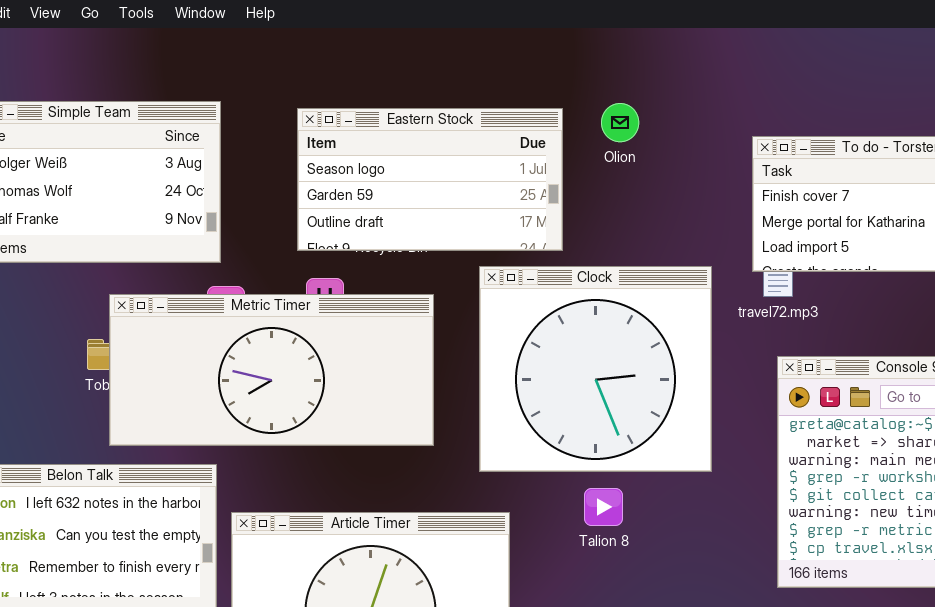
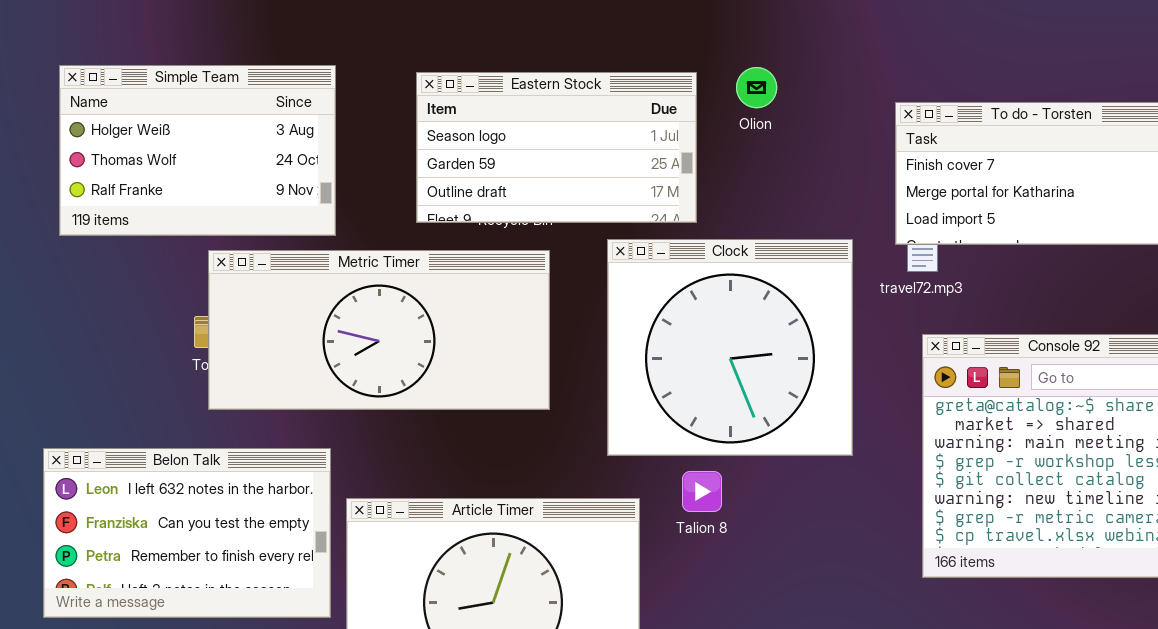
Metric Timer: [109,294,434,446] -> [208,250,550,410], moved
Talion 8: [584,488,623,526] -> [682,471,722,512], moved

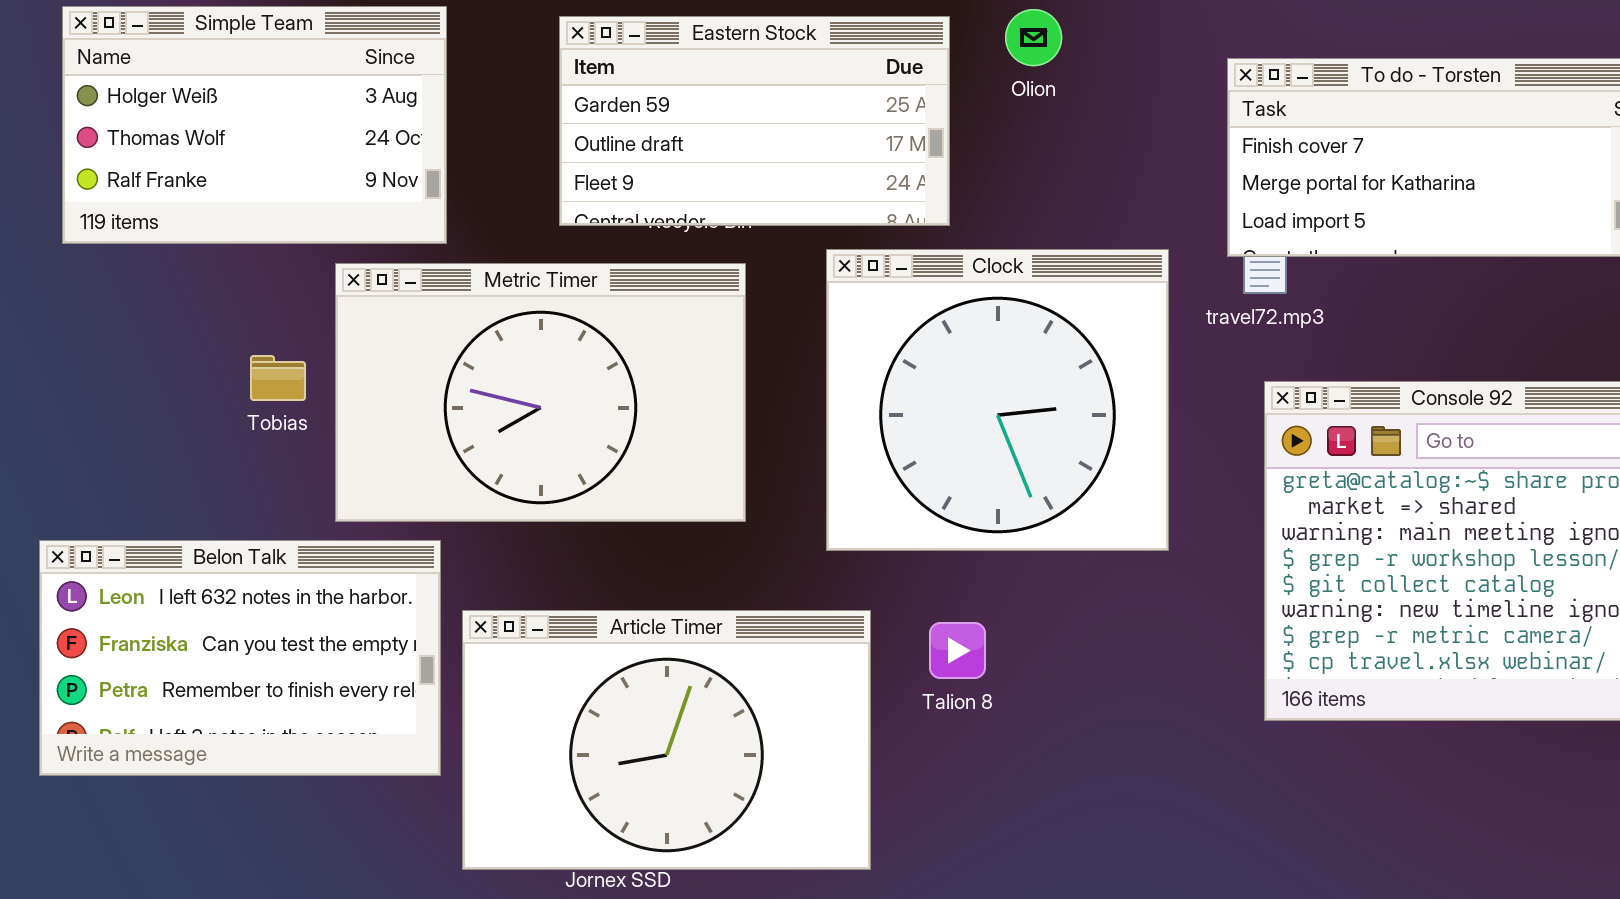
Eastern Stock: [416,72,697,223] -> [559,16,950,226], scrolled down 1 row
Metric Timer: [208,250,550,410] -> [335,263,746,522], resized
Talion 8: [682,471,722,512] -> [929,622,986,679], moved

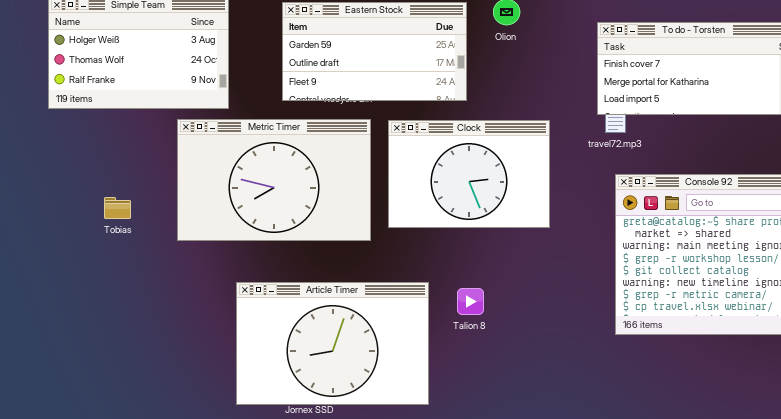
Clock: [826,249,1169,551] -> [388,120,550,228], moved, resized
Tobias: [250,355,306,401] -> [104,197,131,219], moved
Belon Talk: [39,540,441,776] -> none, closed

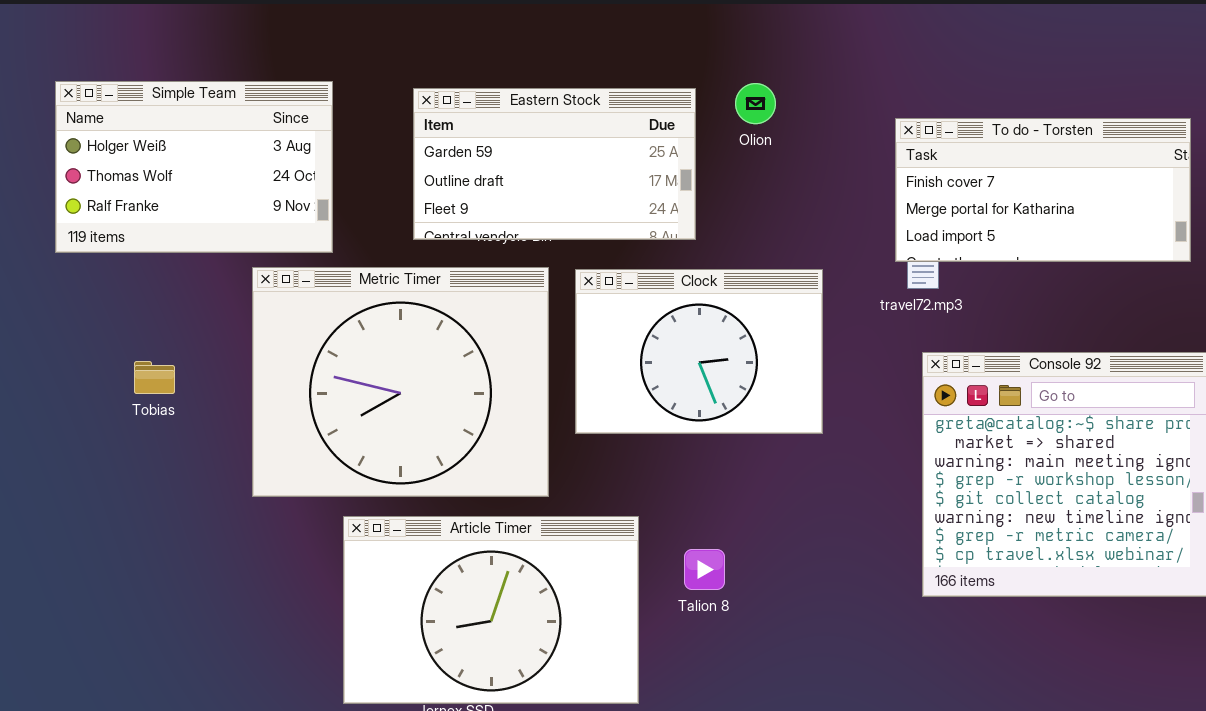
Metric Timer: [177,119,371,241] -> [252,267,549,497], resized
Tobias: [104,197,131,219] -> [134,361,175,394], moved
Talion 8: [457,288,484,315] -> [684,549,725,590], moved

